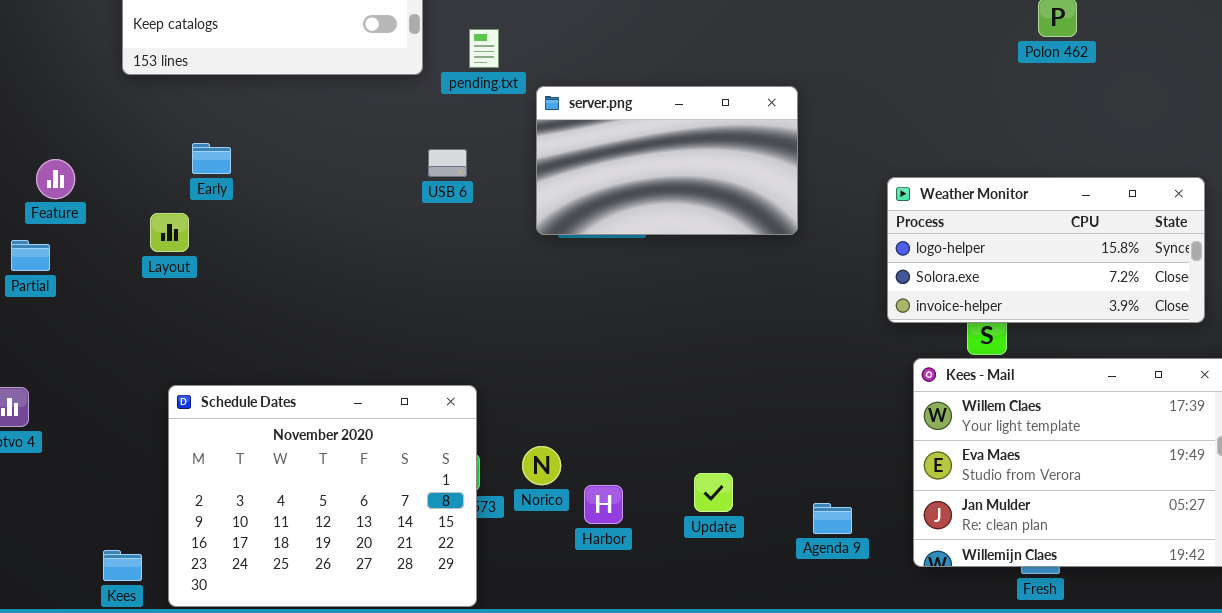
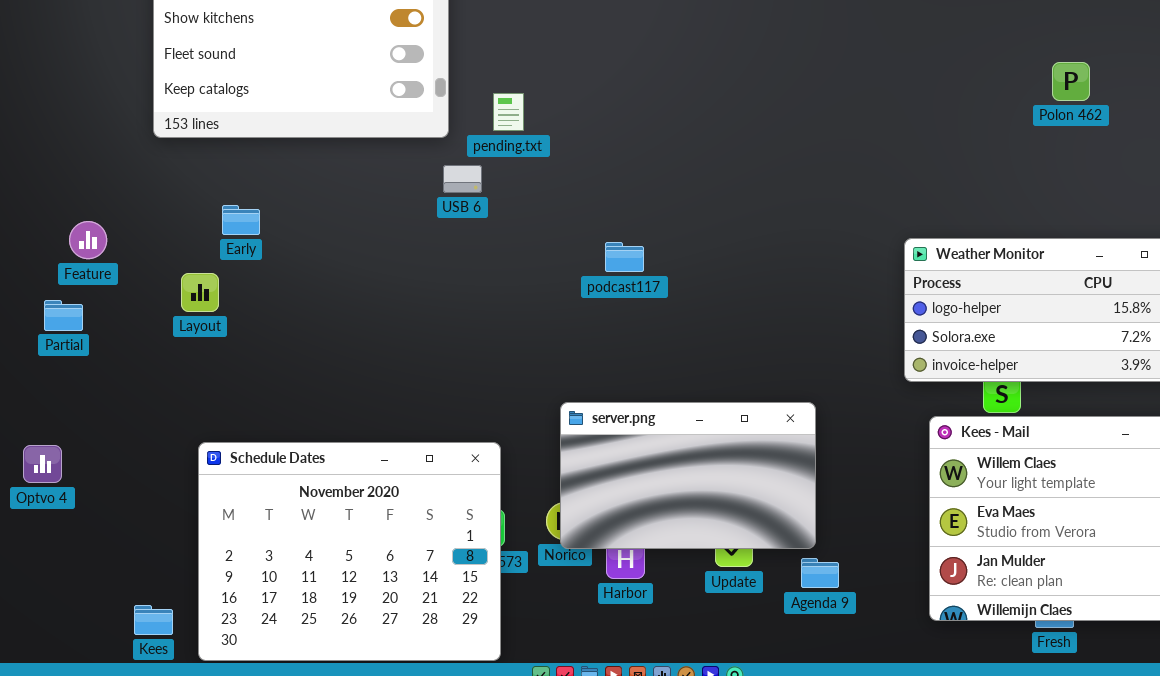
server.png: [536,86,798,235] -> [560,402,816,549], moved
USB 6: [428,149,467,177] -> [443,165,482,193], moved
Agenda 9: [813,503,852,534] -> [801,558,839,588], moved

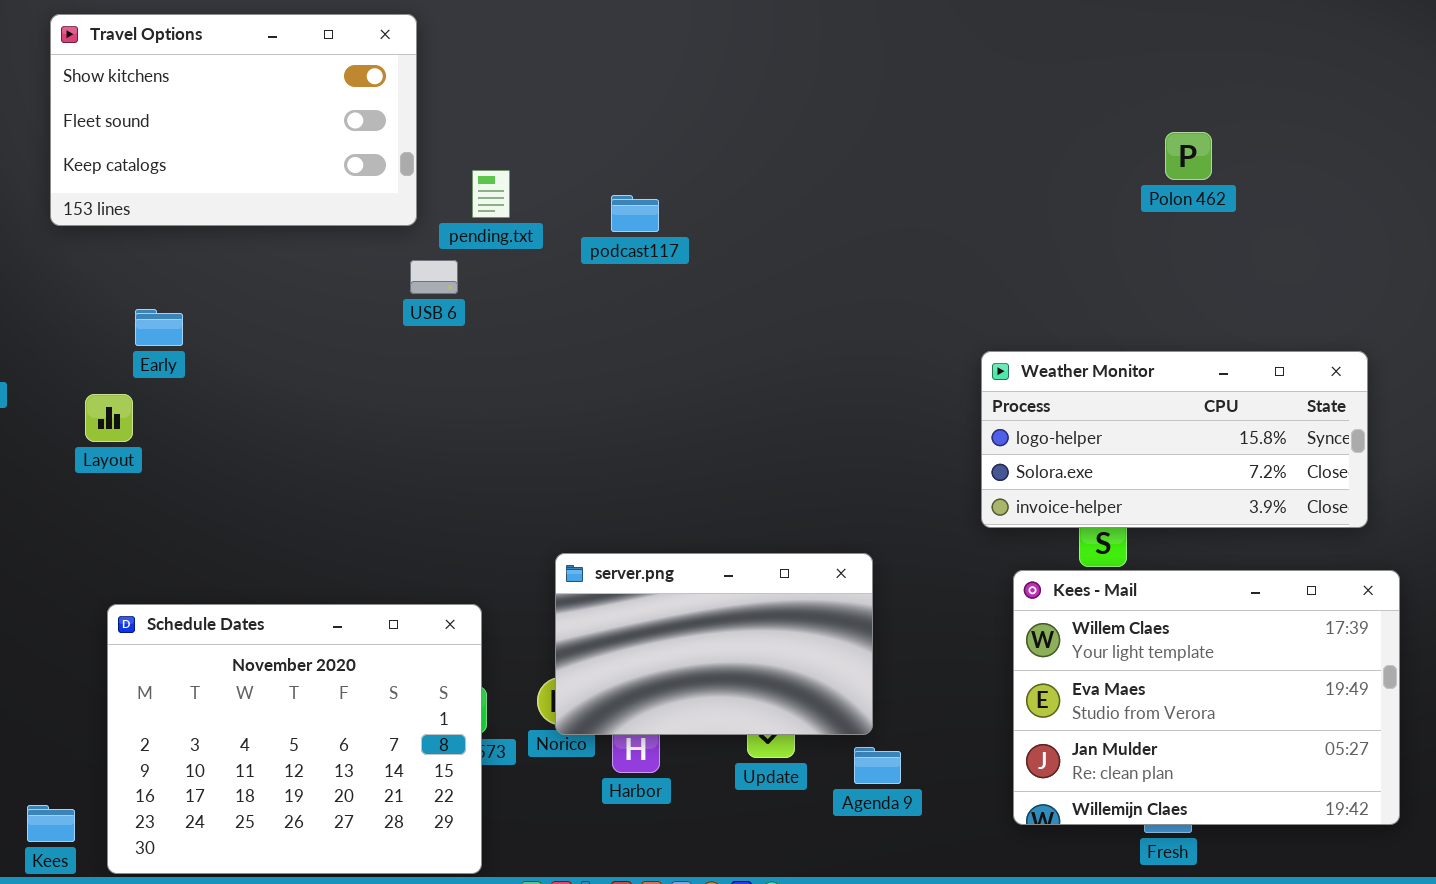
podcast117: [605,242,644,272] -> [611,195,659,232], moved

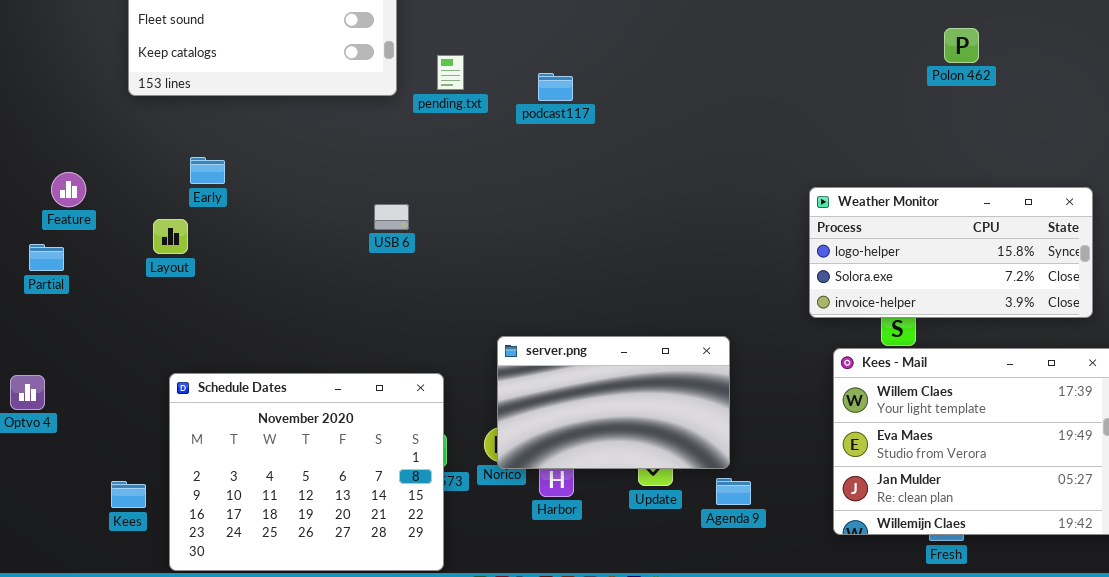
USB 6: [410,260,458,294] -> [374,204,409,230], moved
Kees: [27,805,75,842] -> [111,481,146,508], moved

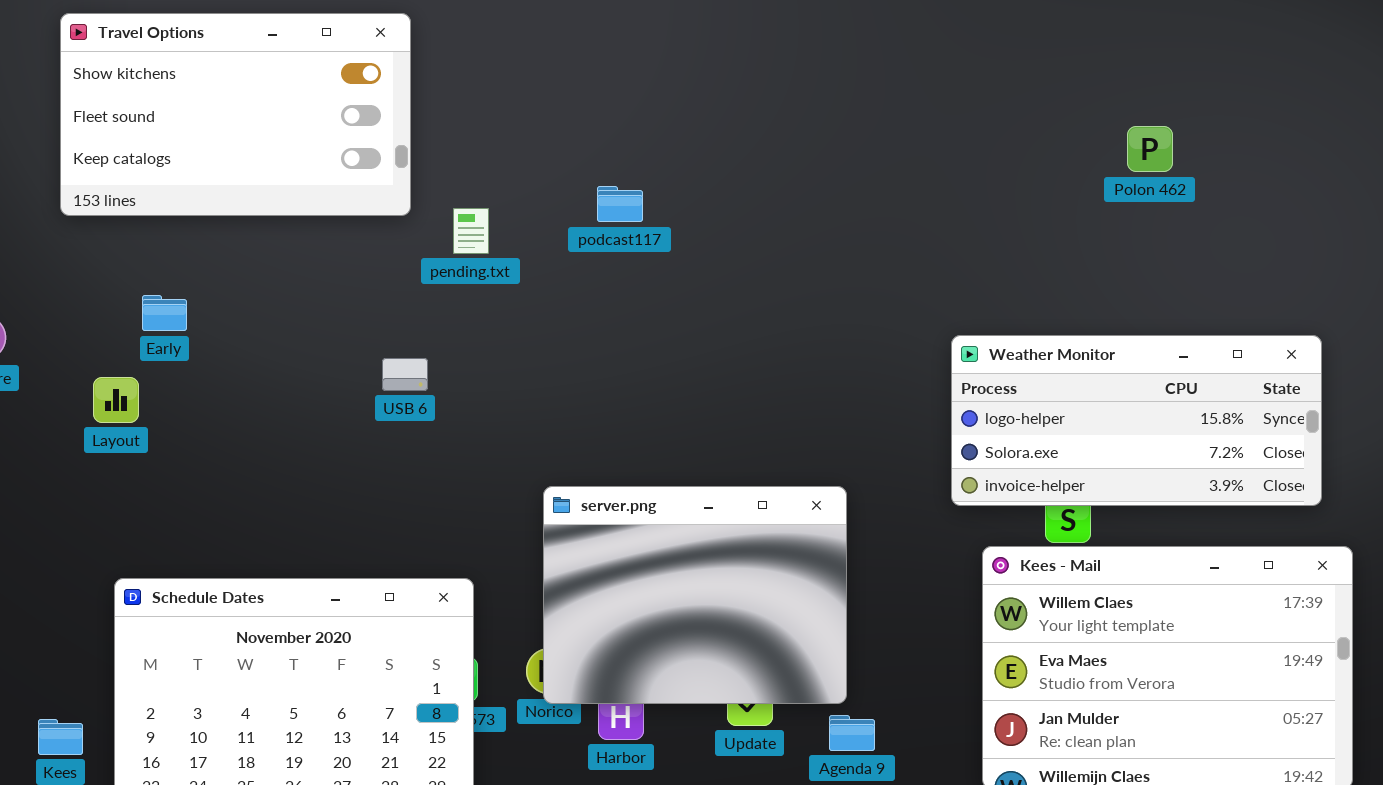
pending.txt: [437,55,464,90] -> [453,208,489,254], moved
server.png: [497,336,730,469] -> [543,486,847,704], resized

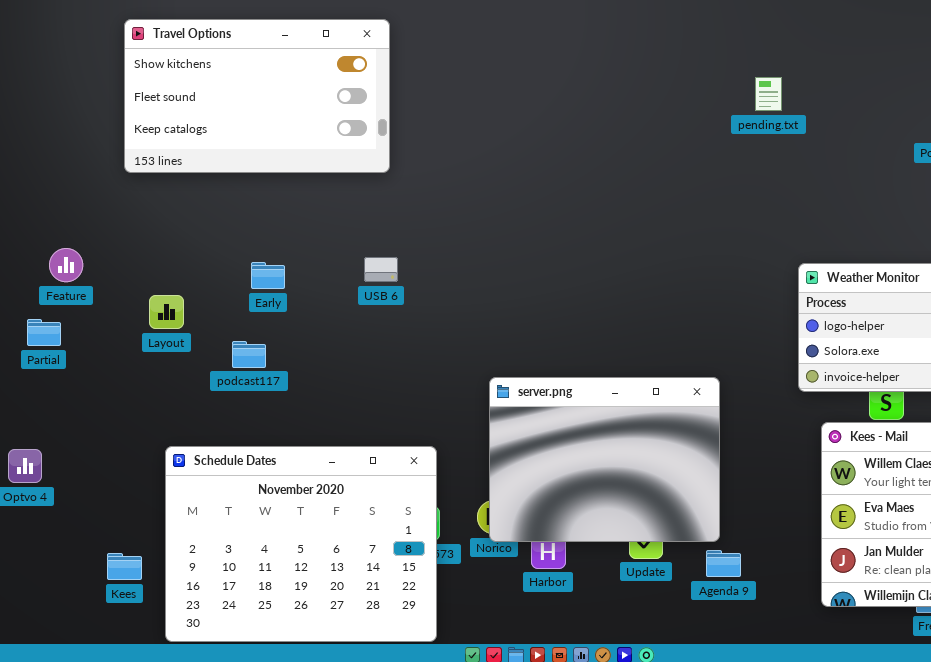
podcast117: [597,186,643,222] -> [232,341,266,368], moved
pending.txt: [453,208,489,254] -> [755,77,782,111], moved
Early: [142,295,187,331] -> [251,262,285,289], moved
USB 6: [382,358,428,391] -> [364,257,398,282], moved

